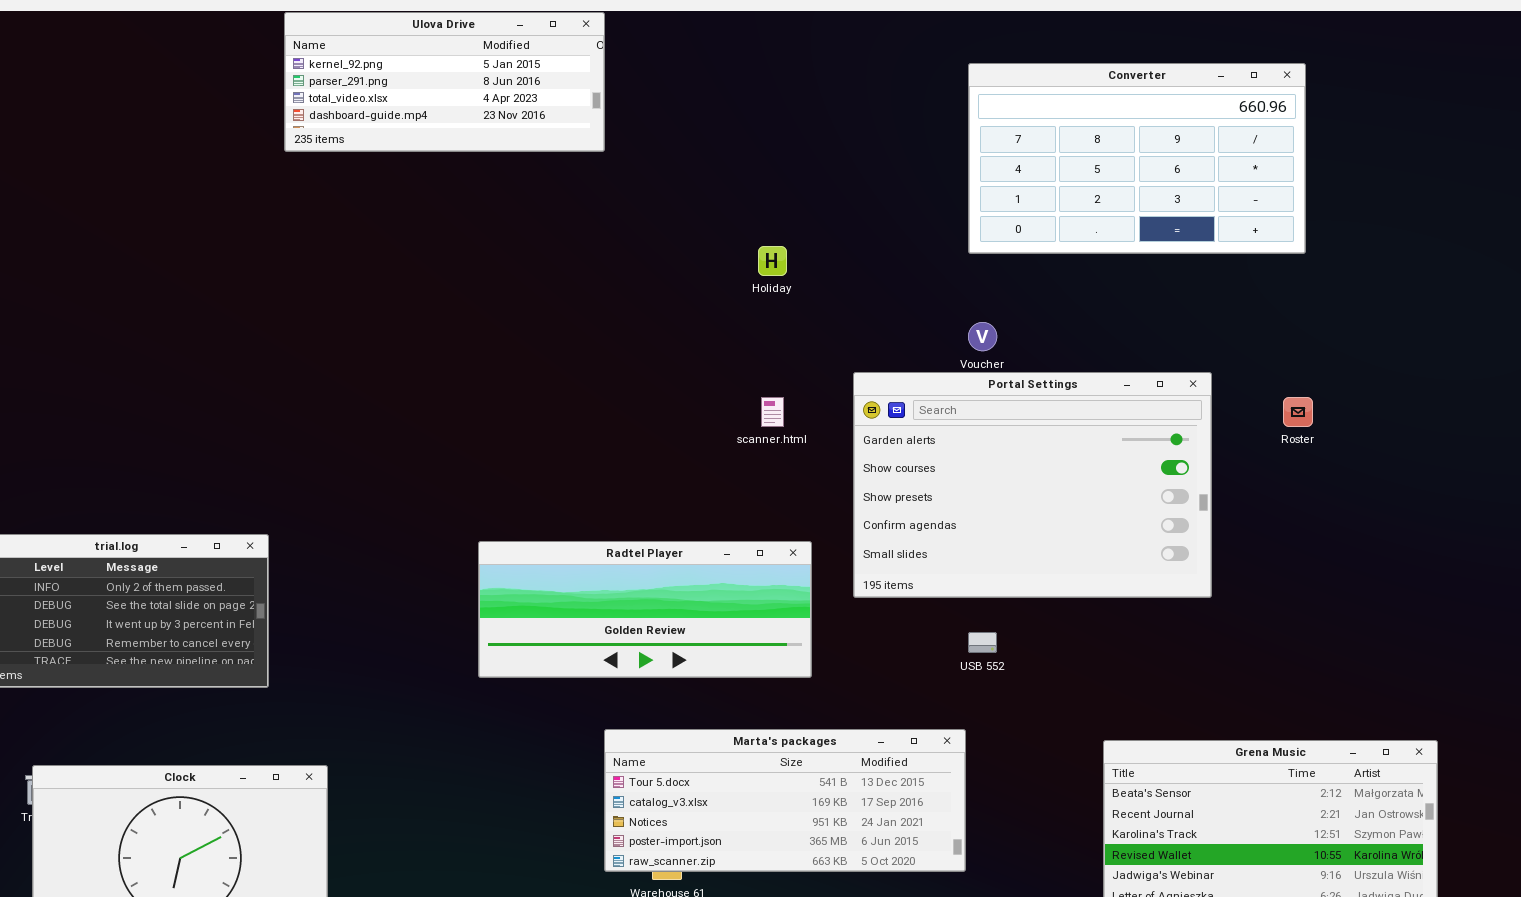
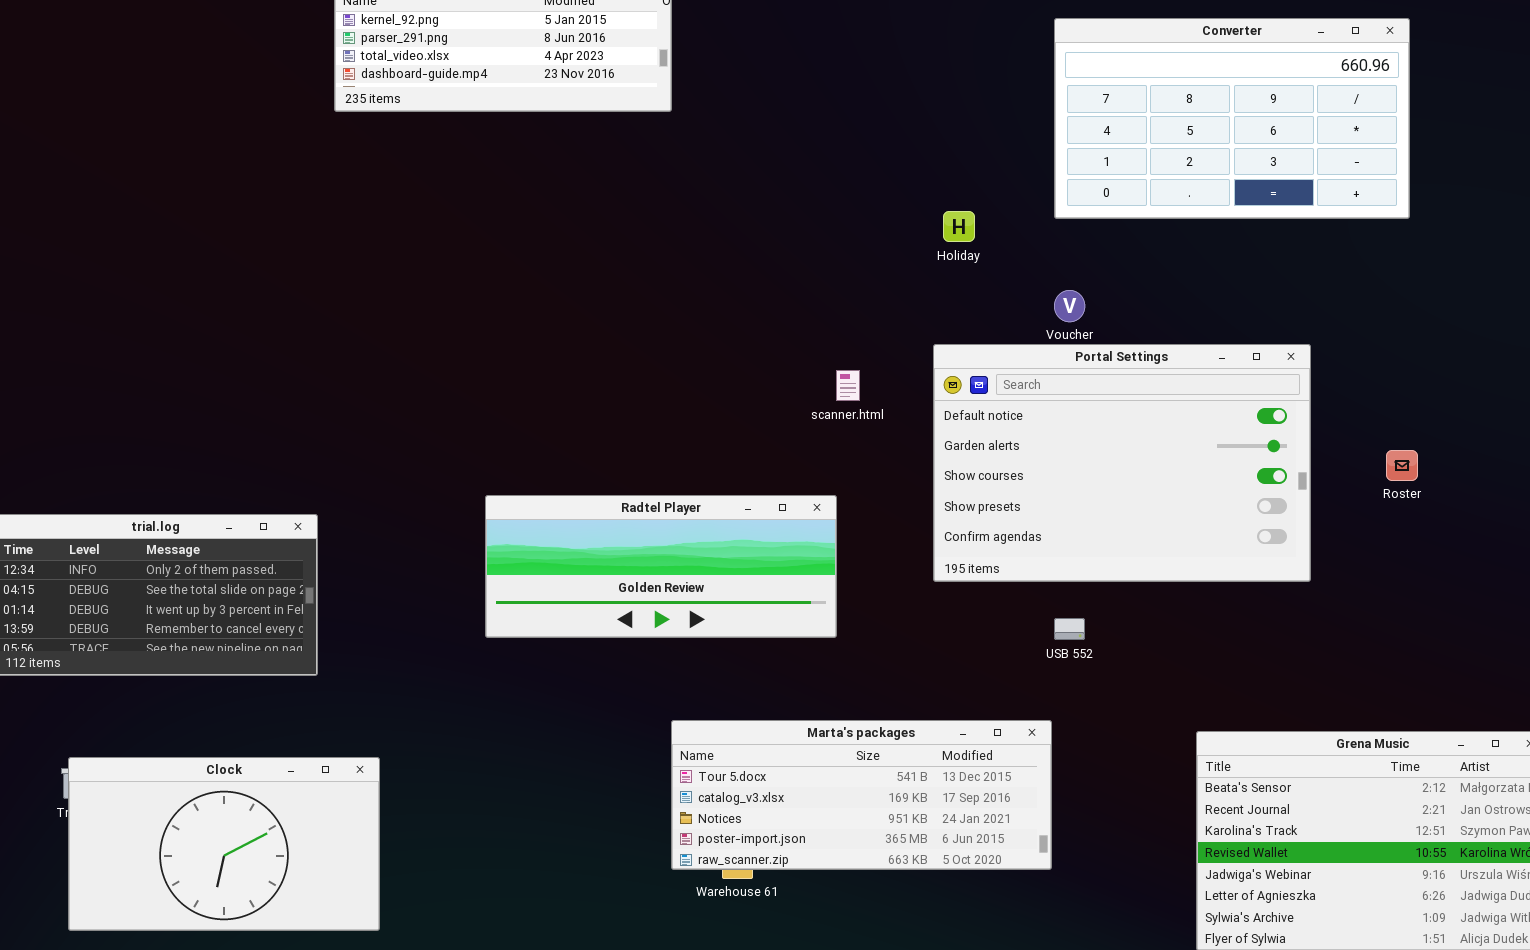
Holiday: [758,246,787,276] -> [943,211,975,242], moved
Portal Settings: [853,372,1212,598] -> [933,344,1311,582], scrolled up 1 row
Roster: [1283,397,1313,427] -> [1386,450,1418,481], moved
Radtel Player: [478,541,812,678] -> [485,495,837,638], moved

